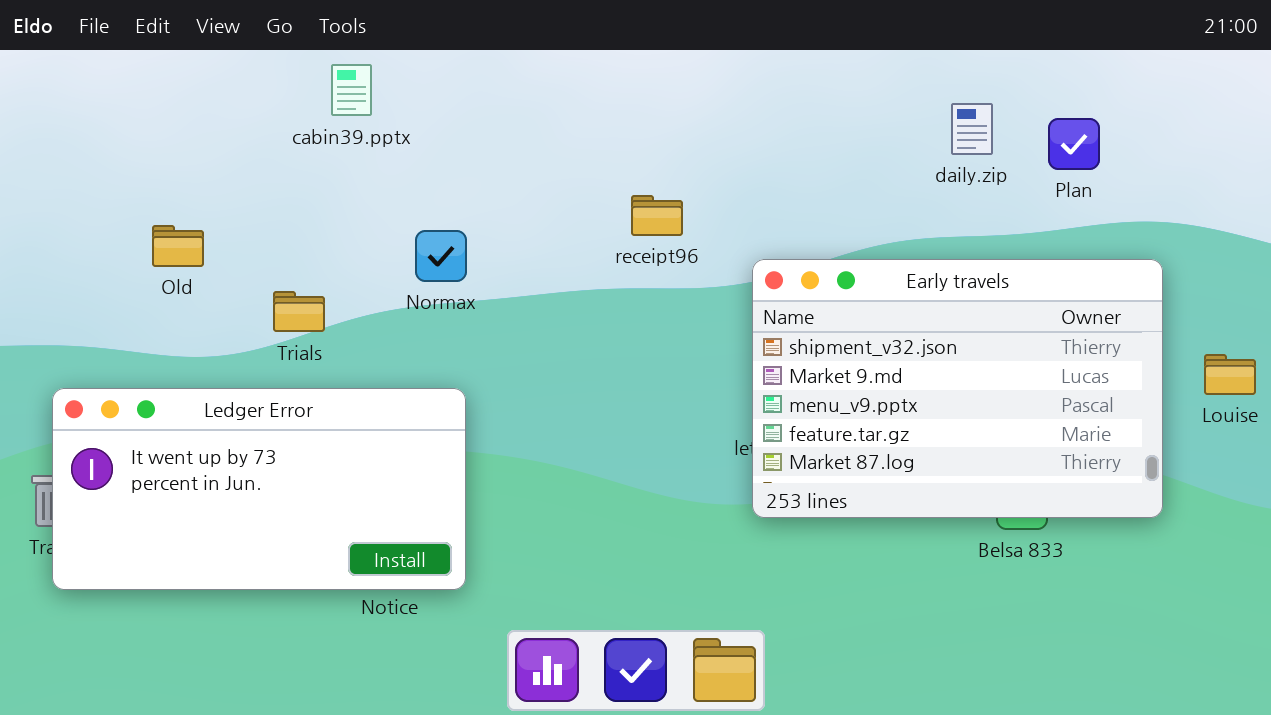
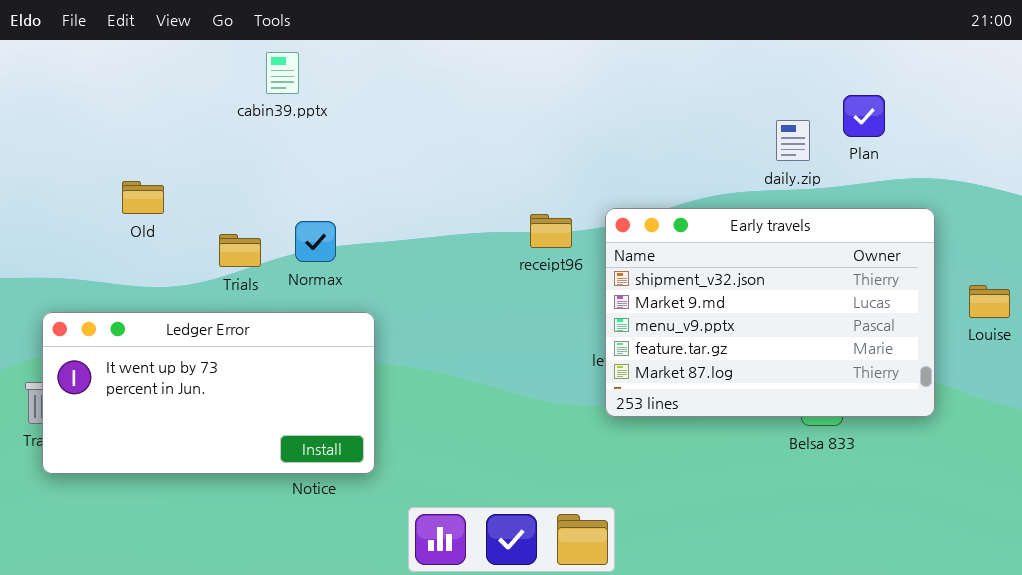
daily.zip: [951,103,993,155] -> [776,120,810,161], moved
receipt96: [631,195,683,236] -> [530,214,572,248], moved
Normax: [415,230,467,282] -> [295,221,336,262], moved

